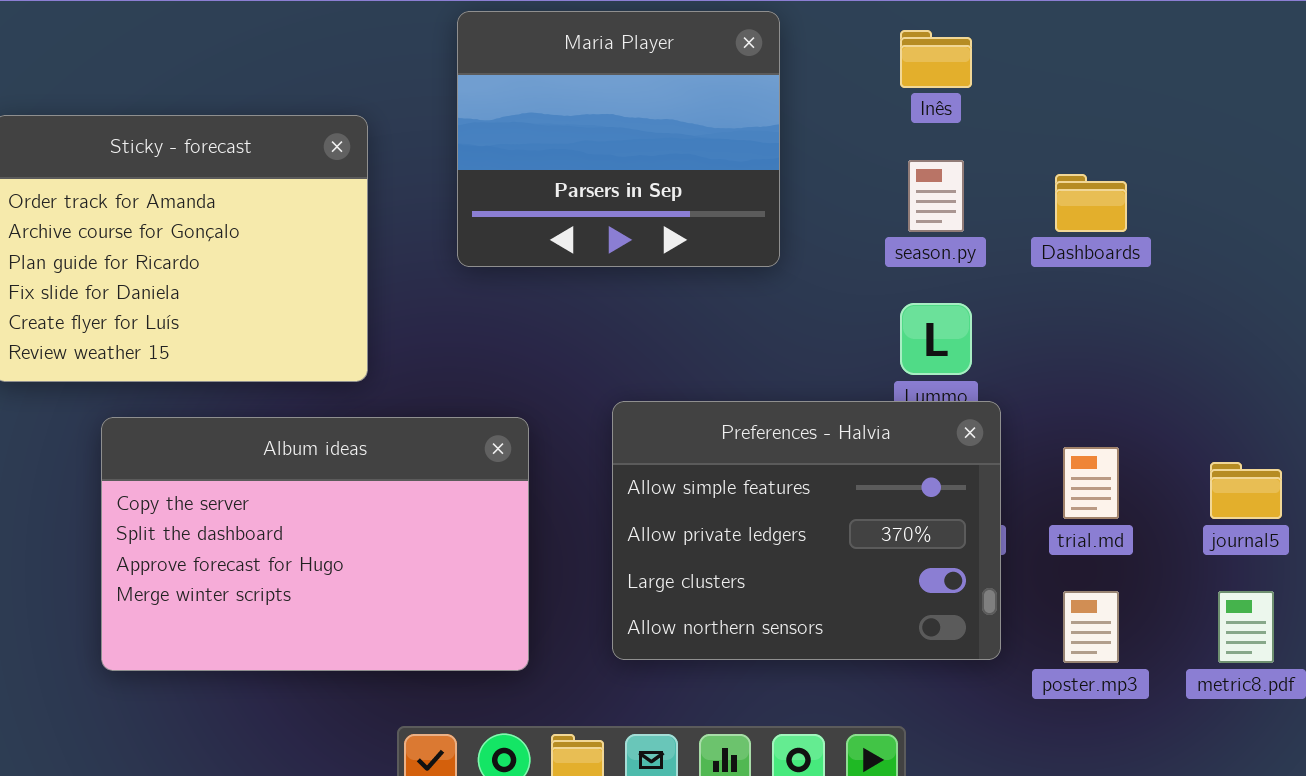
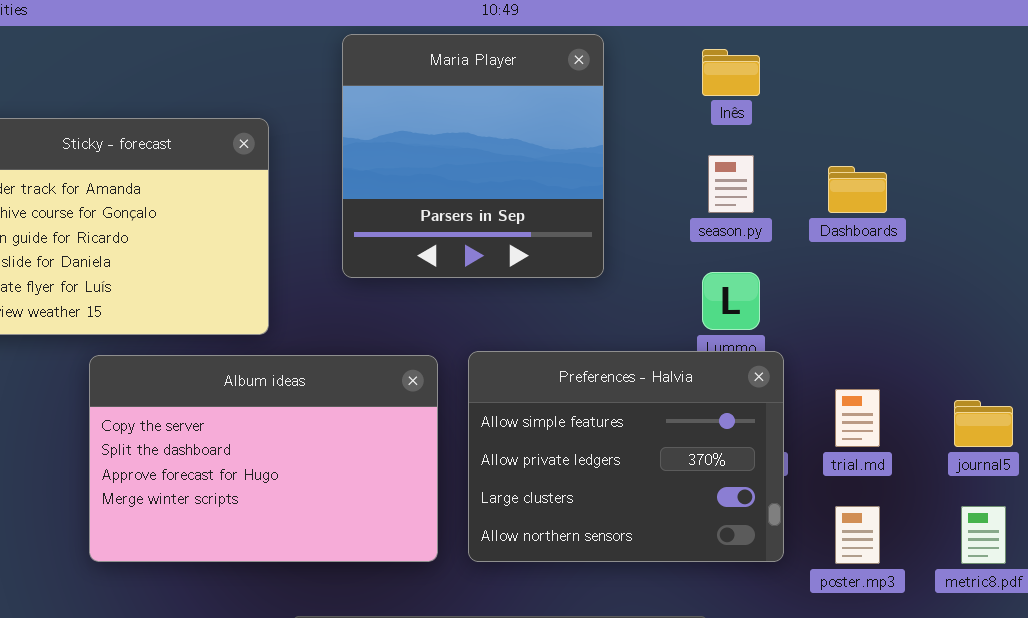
Maria Player: [457,11,780,267] -> [342,34,604,278], resized
Album ideas: [101,417,529,671] -> [89,355,438,562], moved

